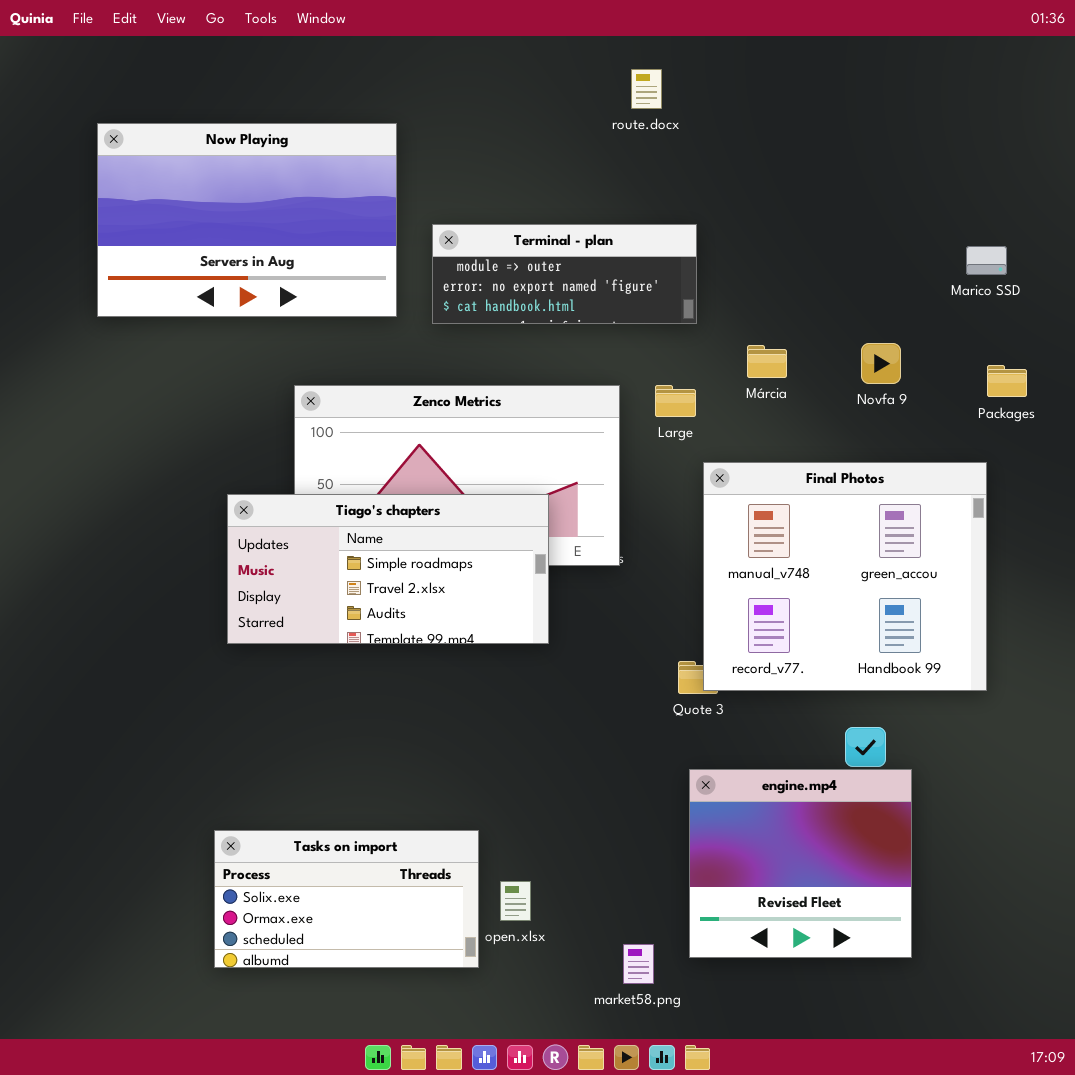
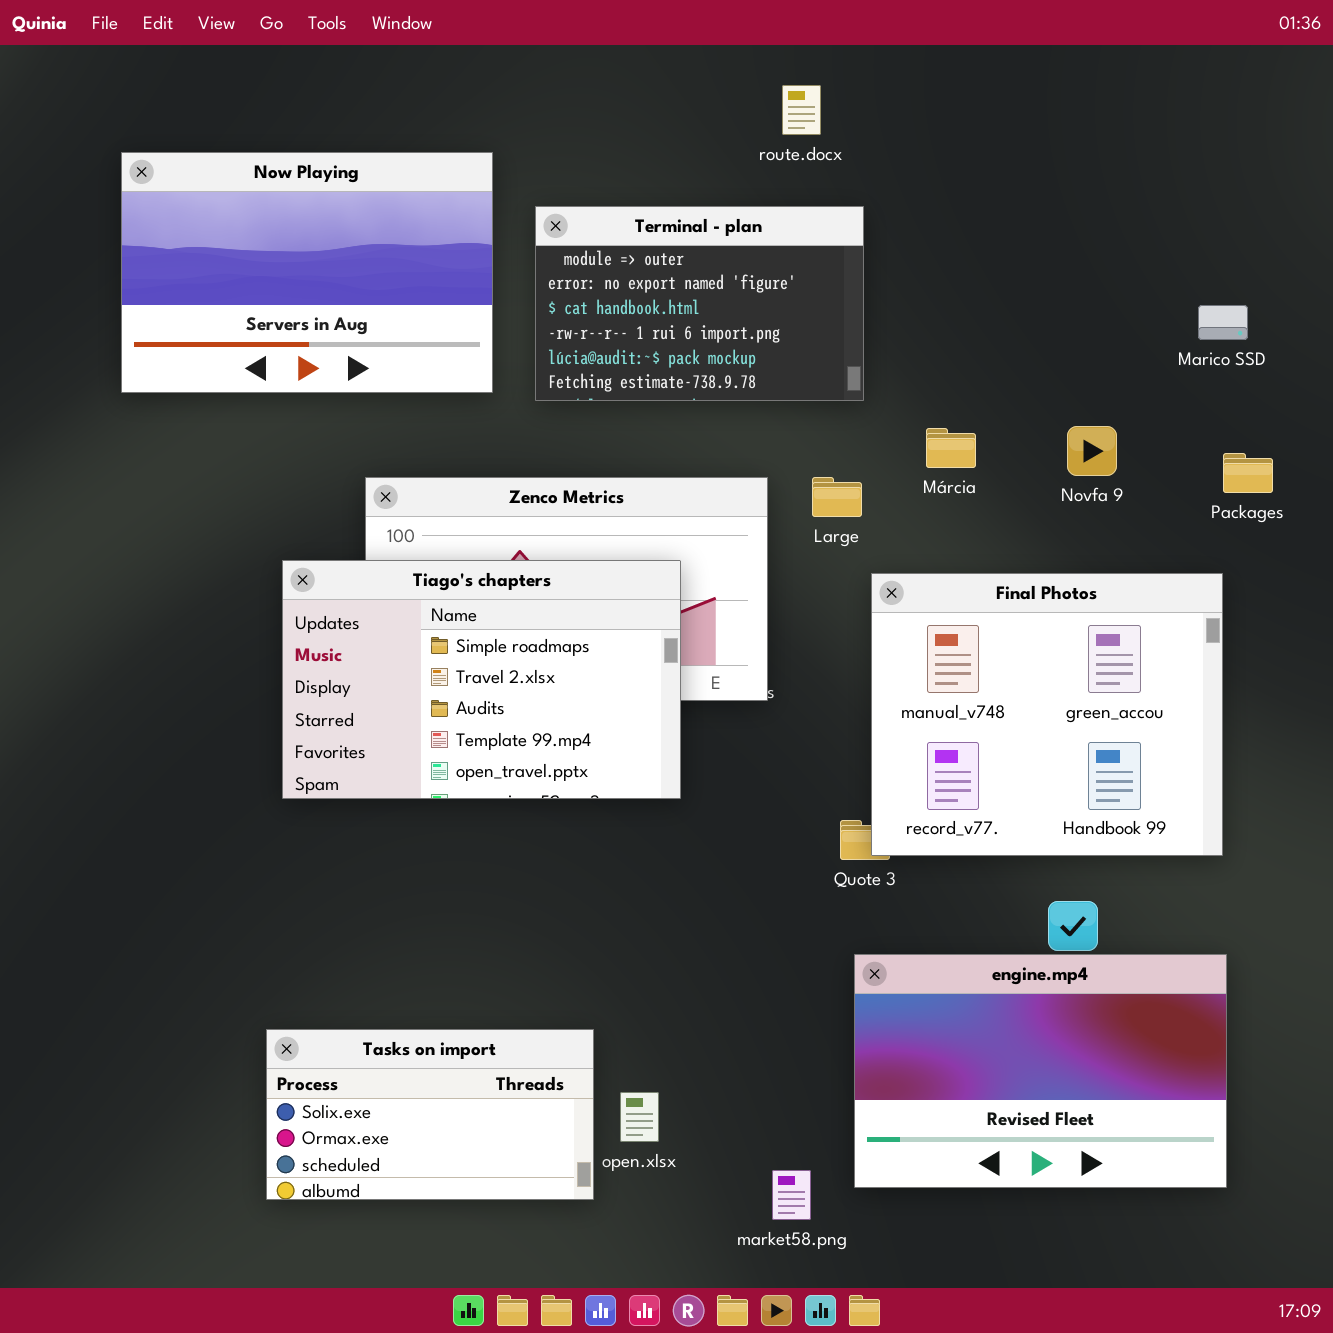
Terminal - plan: [432,224,697,324] -> [535,206,864,401], resized
Tiago's chapters: [227,494,549,644] -> [282,560,681,799], resized
engine.mp4: [689,769,912,958] -> [854,954,1227,1188], resized

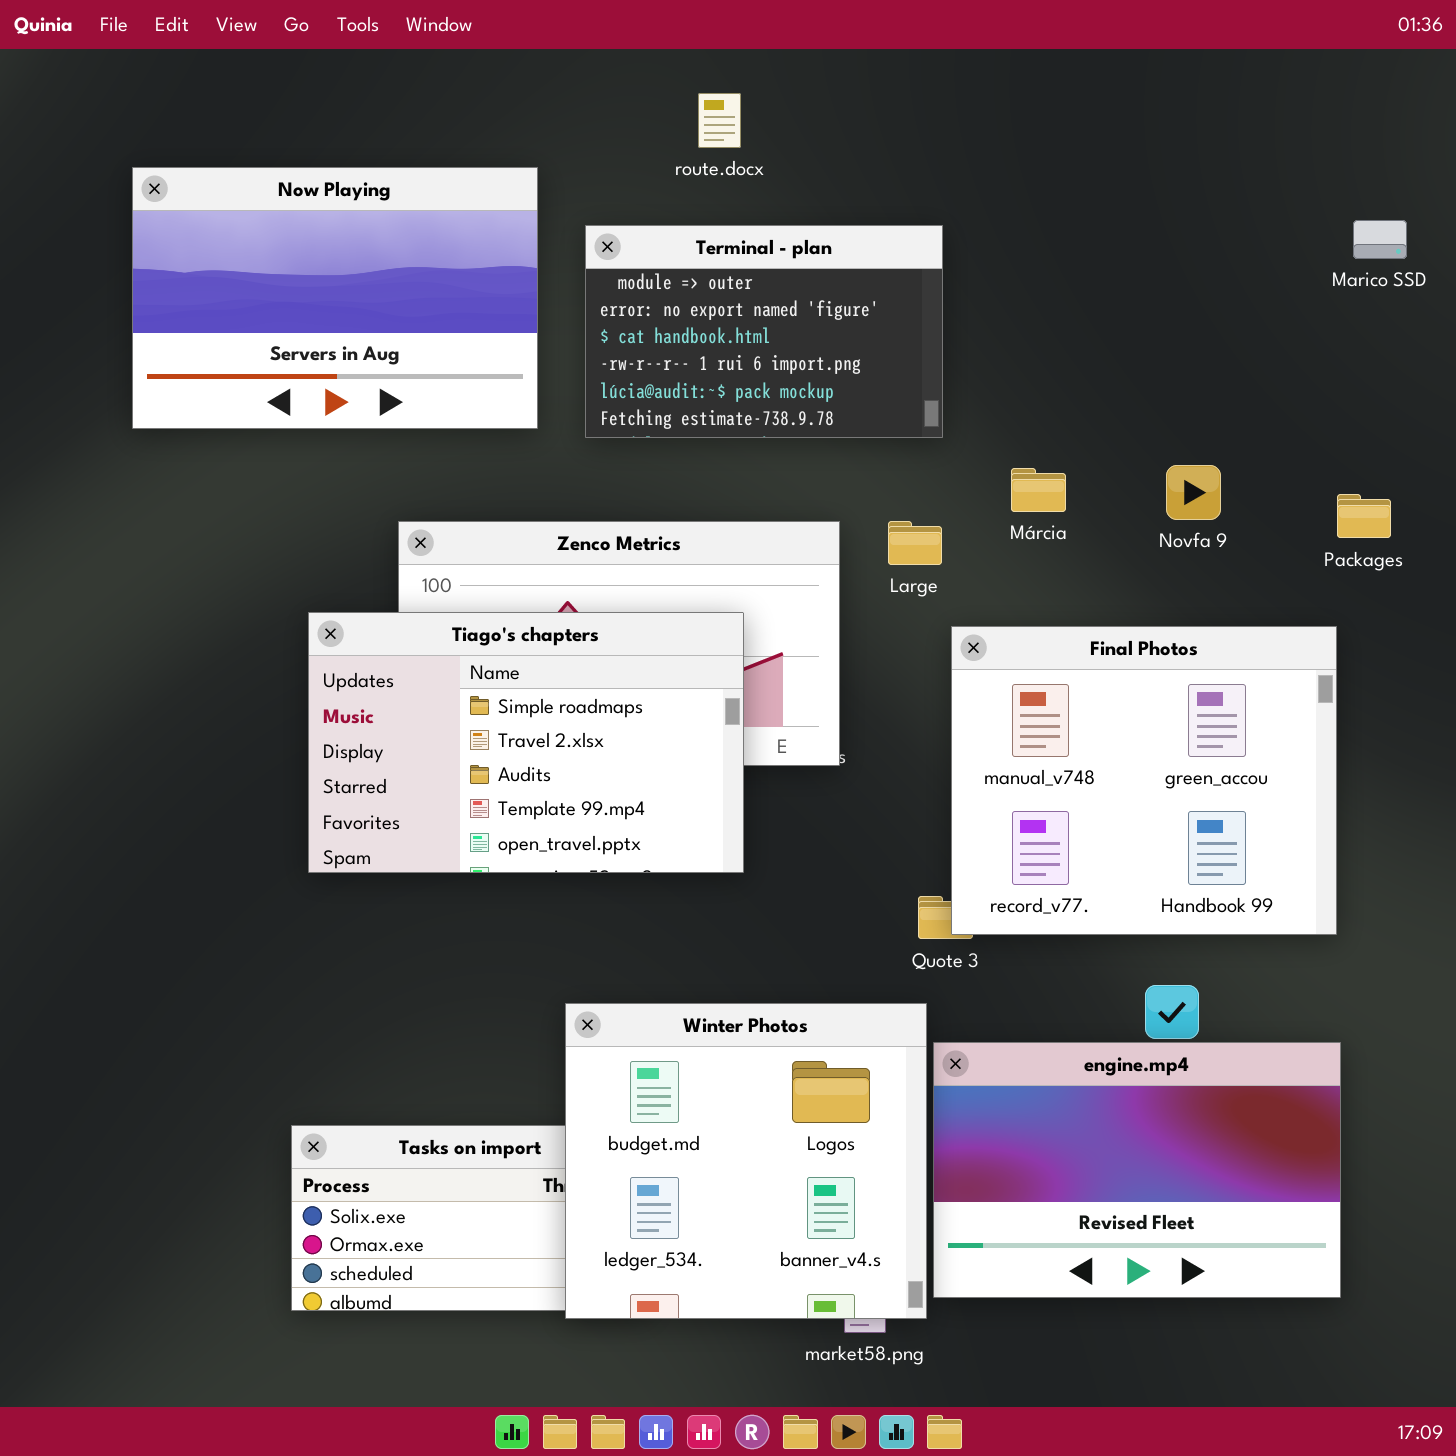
route.docx: [782,85,821,135] -> [698,93,741,148], moved
Marico SSD: [1198,305,1248,340] -> [1353,220,1407,259], moved
Winter Photos: none -> [565,1003,927,1319], opened

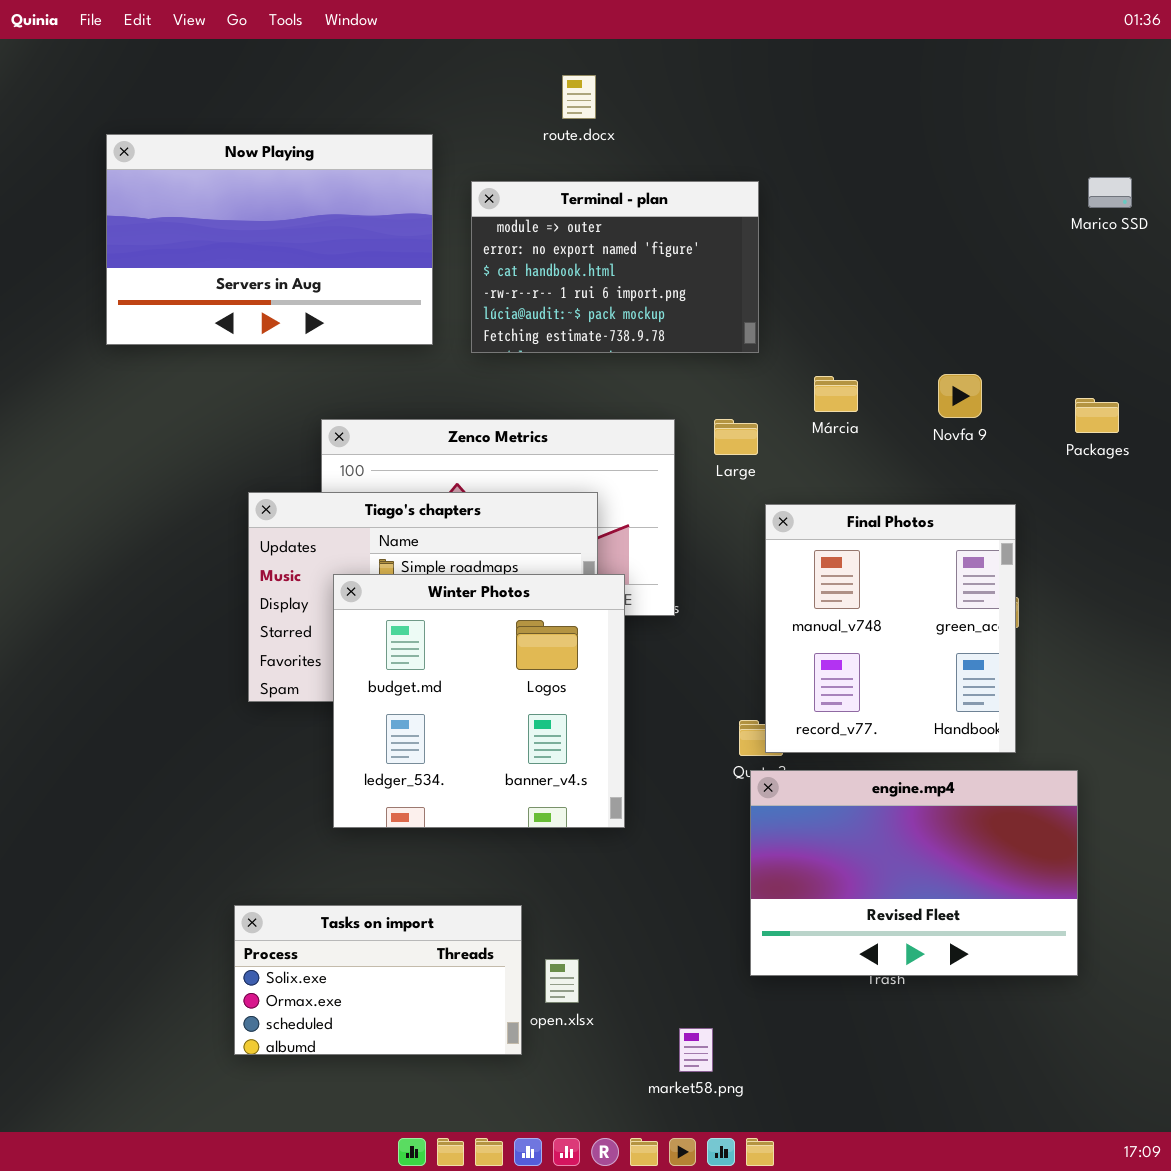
Final Photos: [951,626,1337,935] -> [765,504,1016,753], resized
Winter Photos: [565,1003,927,1319] -> [333,574,625,828], moved
engine.mp4: [933,1042,1341,1298] -> [750,770,1078,976], moved

